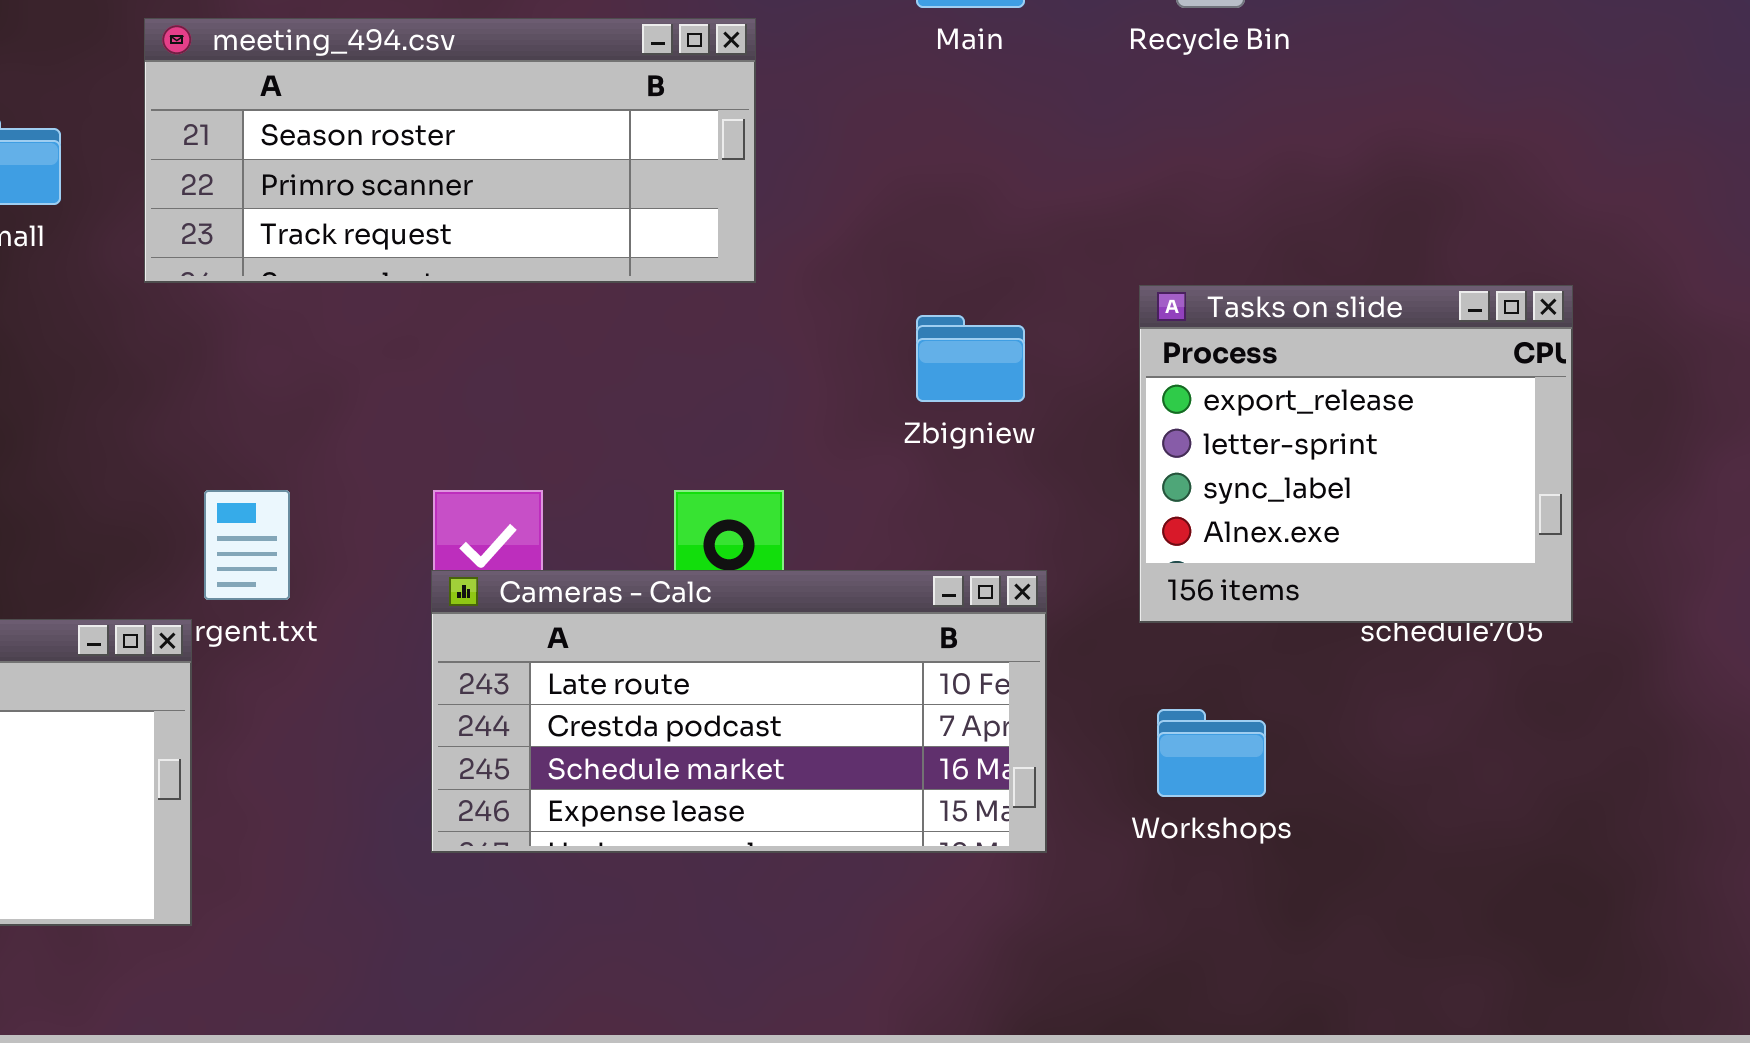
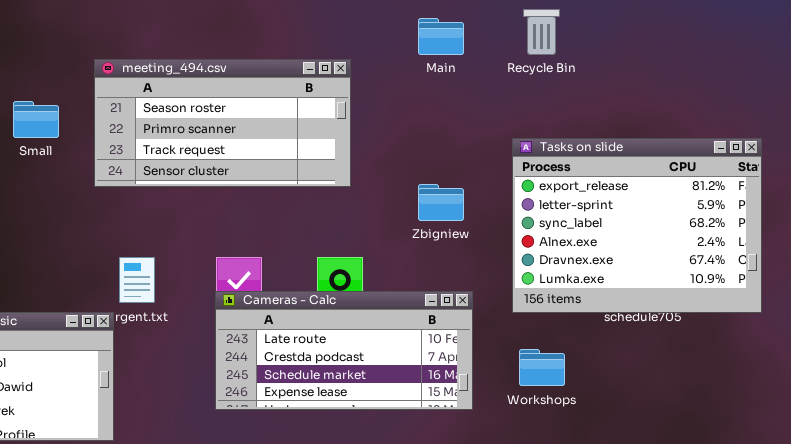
meeting_494.csv: [144,18,756,283] -> [94,59,351,187], resized
Tasks on slide: [1139,285,1573,623] -> [512,138,762,313], resized

